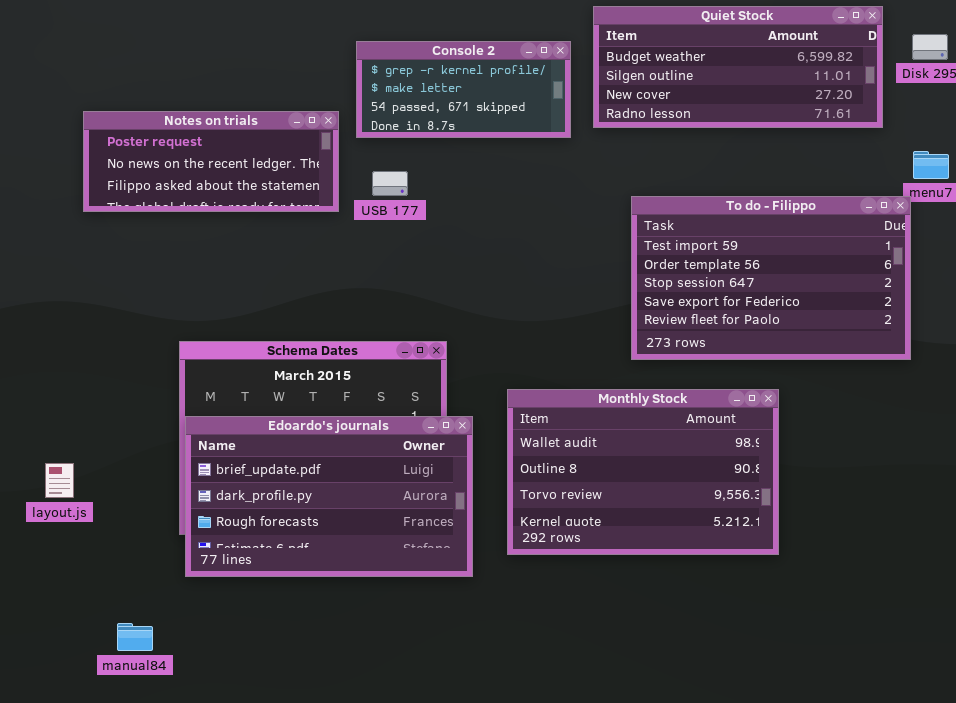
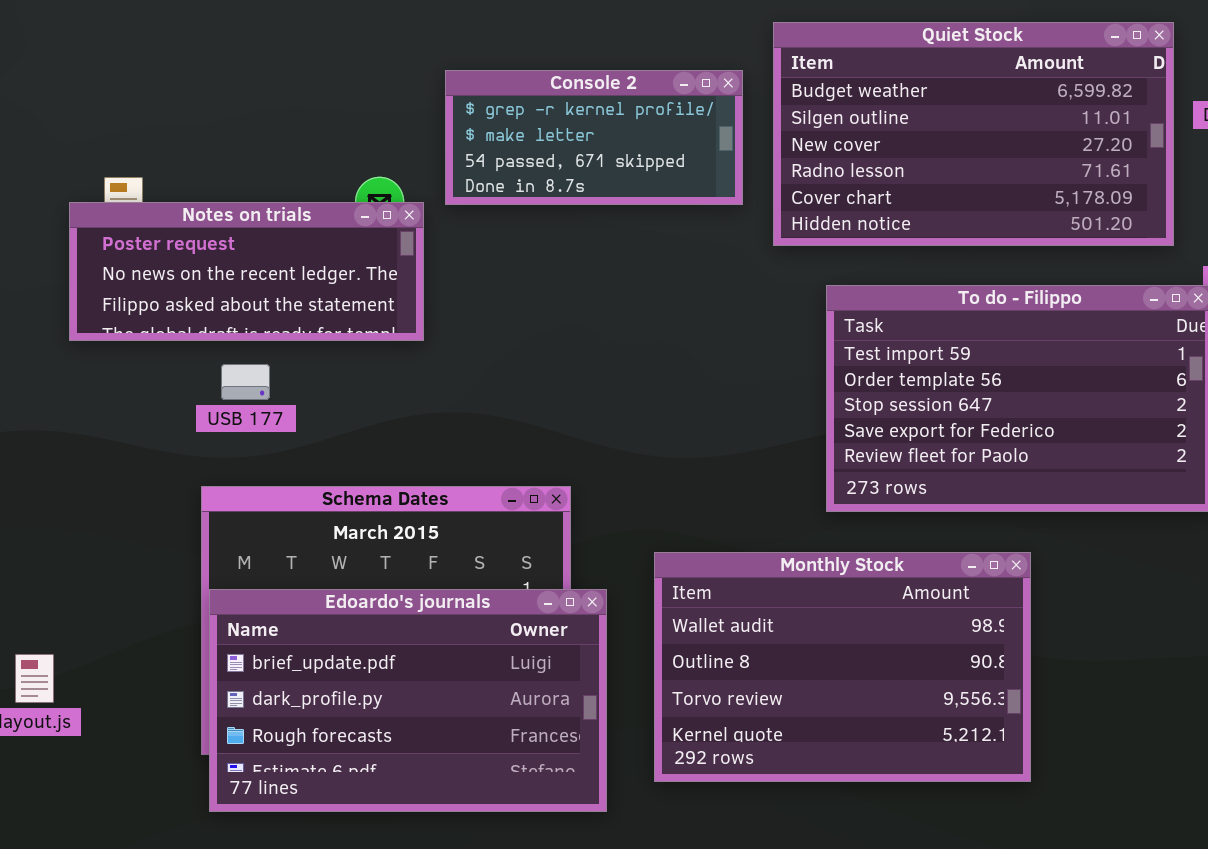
Quiet Stock: [593,6,883,128] -> [773,22,1174,246], resized
Notes on trials: [83,111,339,212] -> [69,202,424,341], moved
USB 177: [372,171,408,196] -> [221,364,270,400], moved

